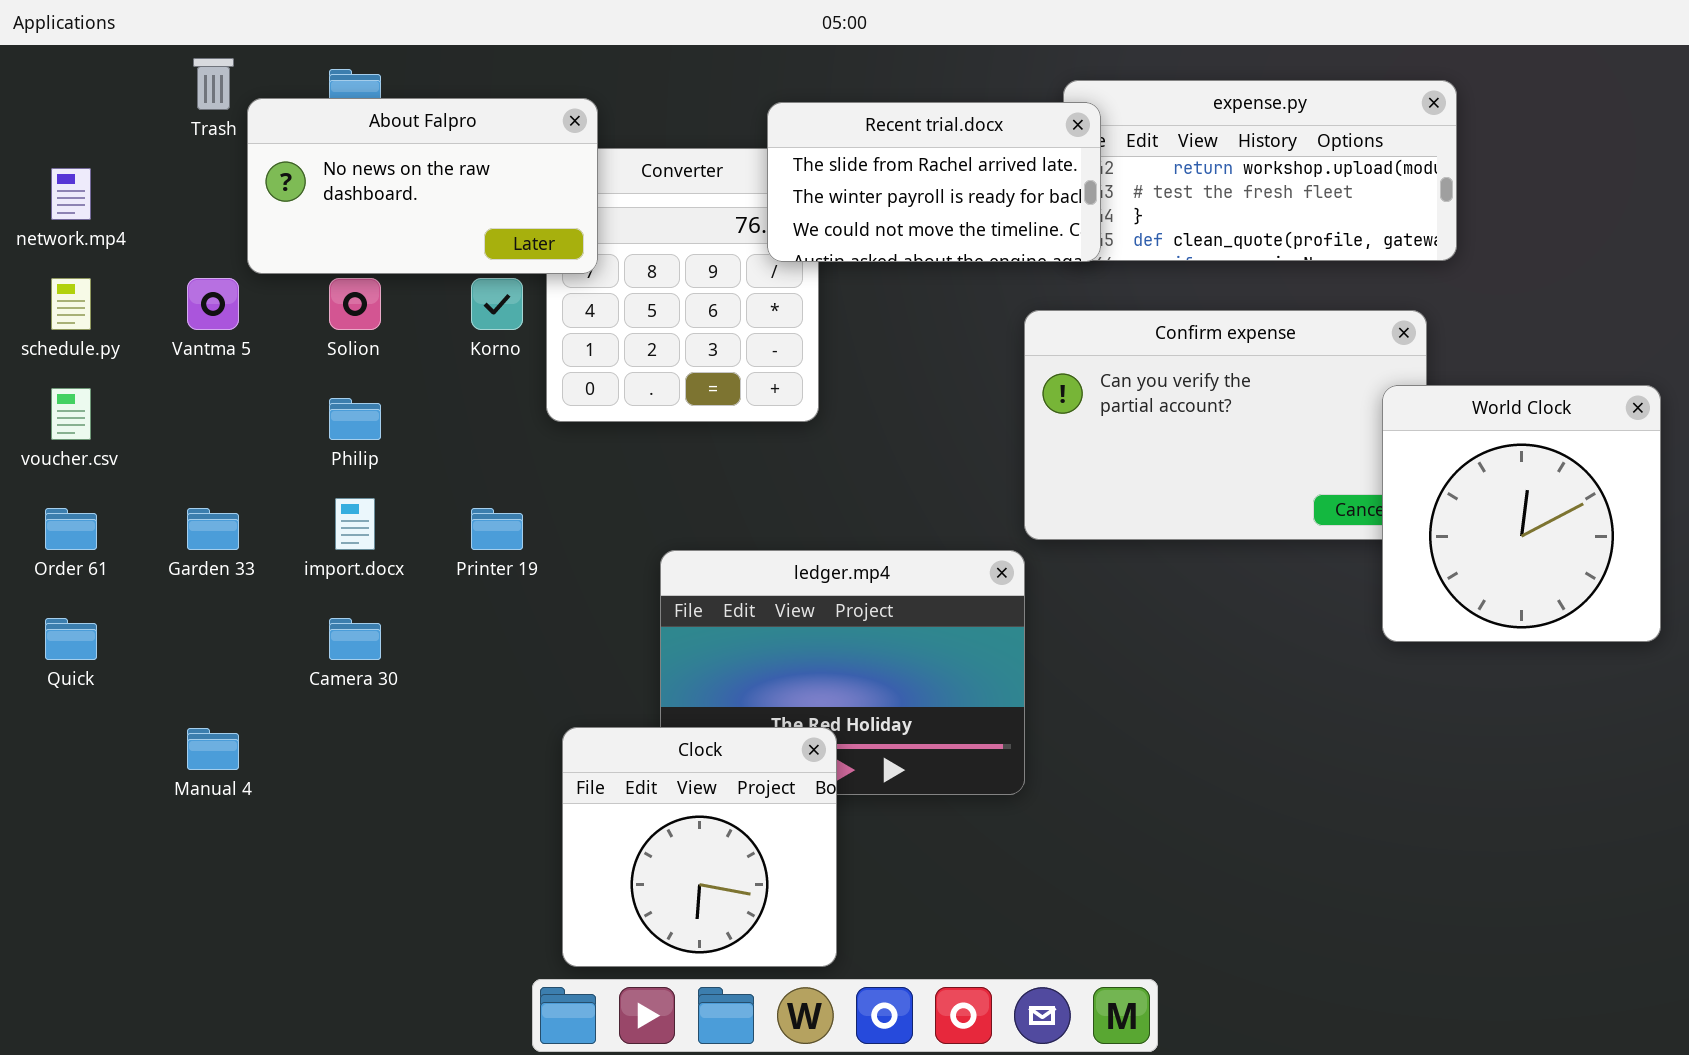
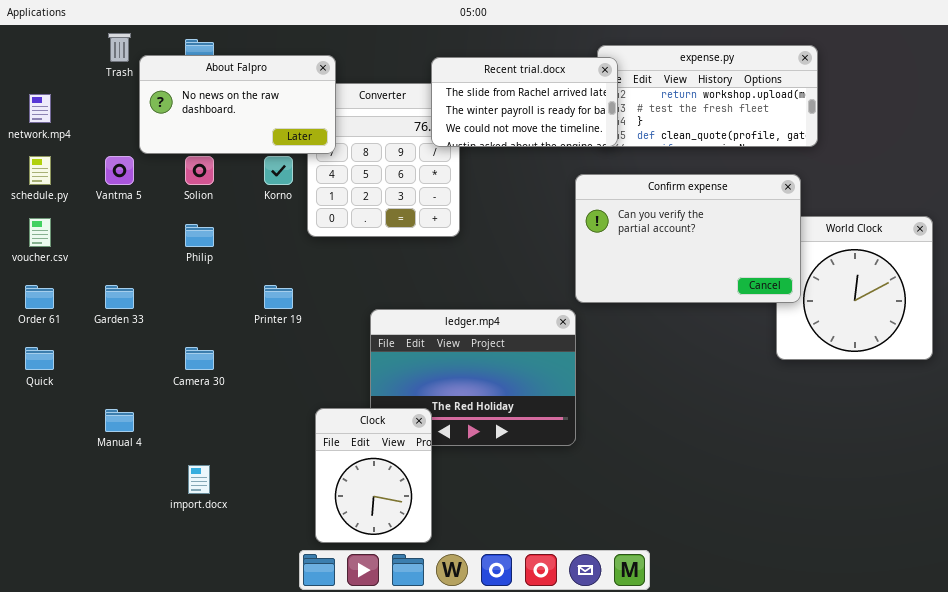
Confirm expense: [1024,310,1427,540] -> [575,174,801,303], raised
import.docx: [335,498,375,550] -> [188,465,210,494], moved
Clock: [562,727,837,967] -> [315,408,432,543], resized

